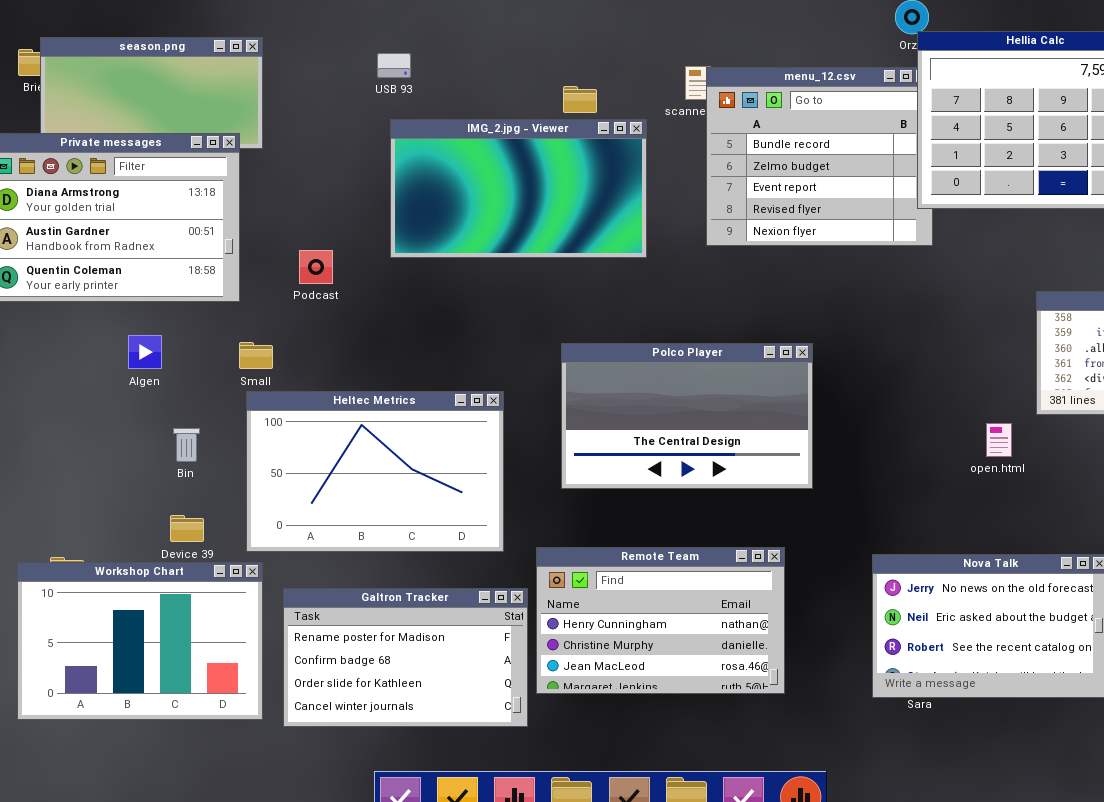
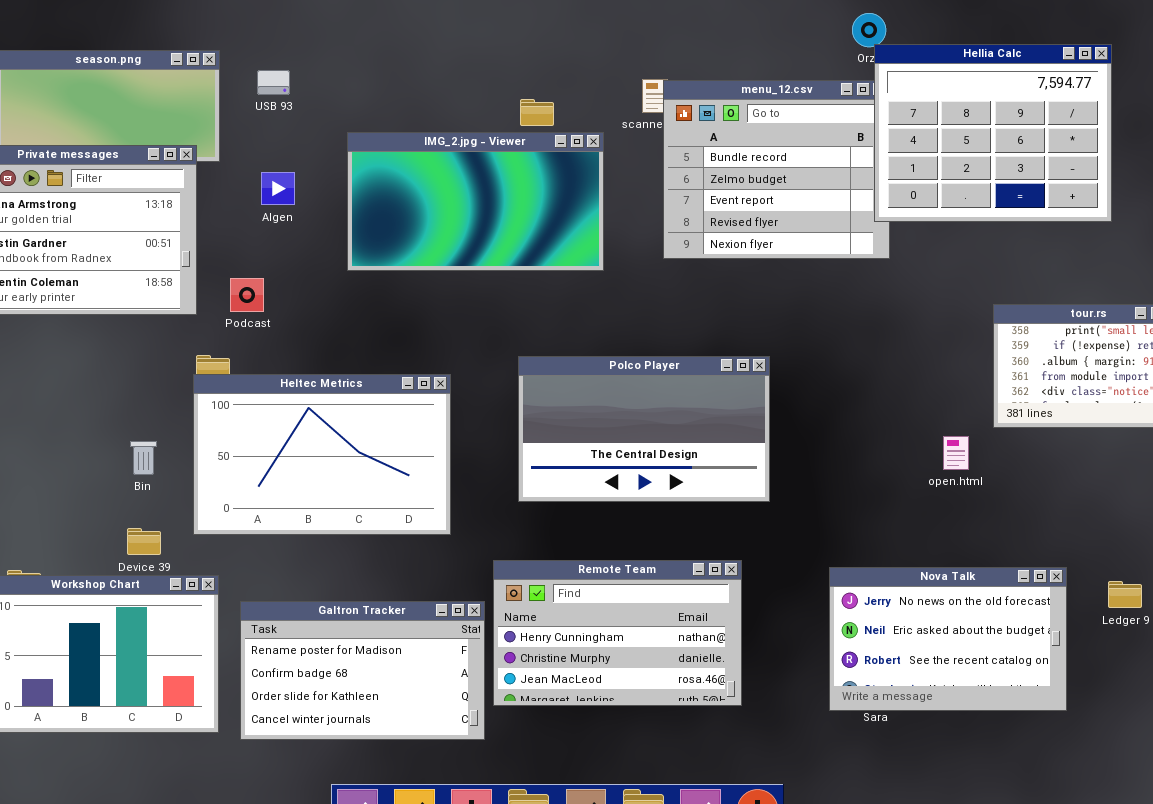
USB 93: [377,53,411,78] -> [257,70,290,95], moved
Podcast: [299,250,333,284] -> [230,278,264,312], moved
Algen: [128,335,162,369] -> [261,172,295,205], moved
Heltec Metrics: [246,391,504,552] -> [193,374,451,535], moved

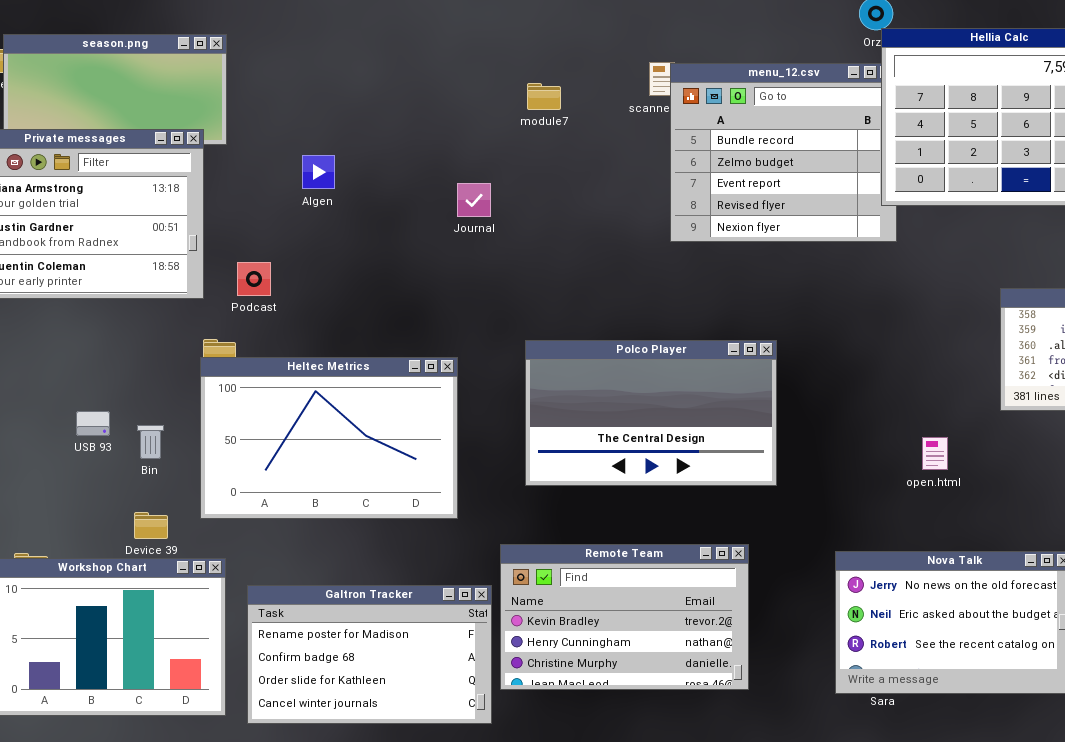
USB 93: [257,70,290,95] -> [76,411,110,436], moved
IMG_2.jpg - Viewer: [347,132,604,271] -> none, closed
Algen: [261,172,295,205] -> [302,155,335,189], moved
open.html: [943,436,969,470] -> [922,437,948,470], moved
Remote Team: [493,560,742,706] -> [500,544,749,690], scrolled up 1 row

